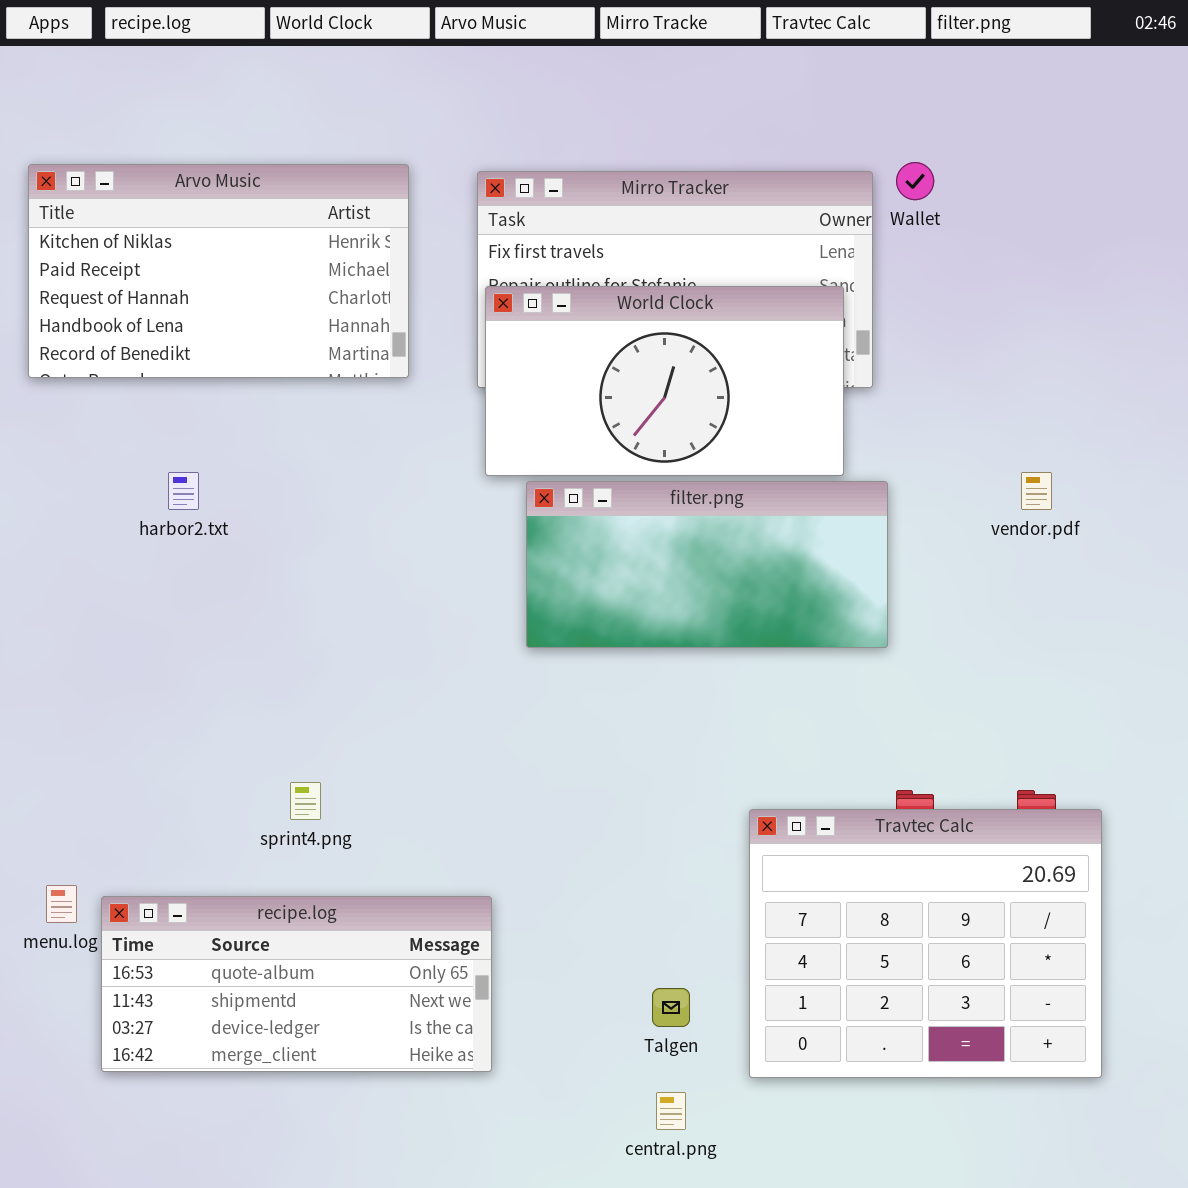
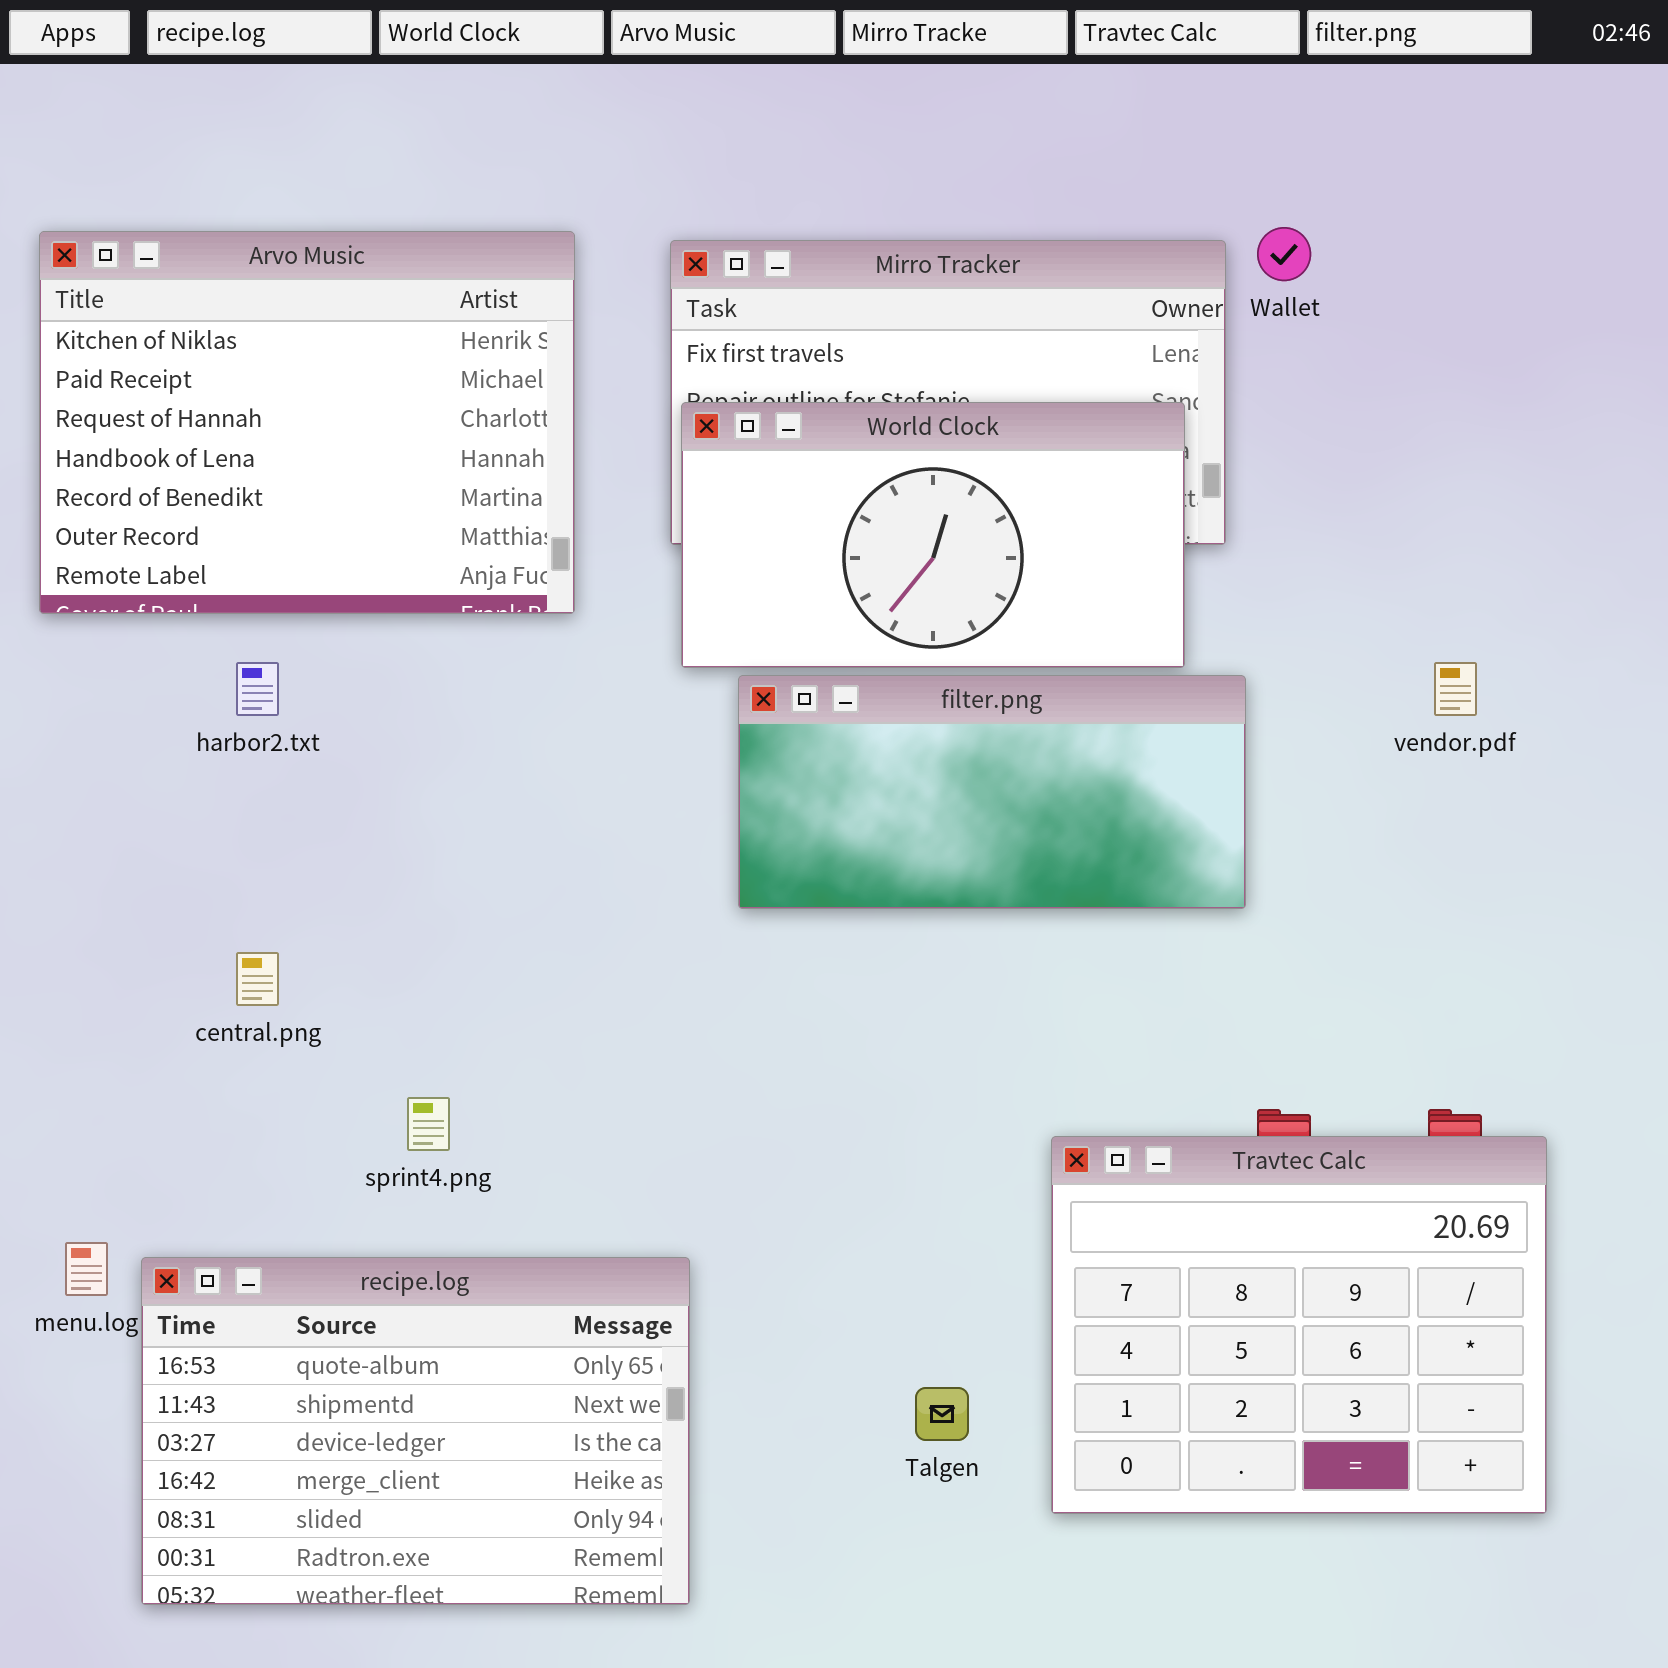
Arvo Music: [28,164,409,378] -> [39,231,575,614], resized
recipe.log: [101,896,492,1072] -> [141,1257,690,1605], resized
central.png: [656,1092,686,1130] -> [236,952,279,1006], moved

